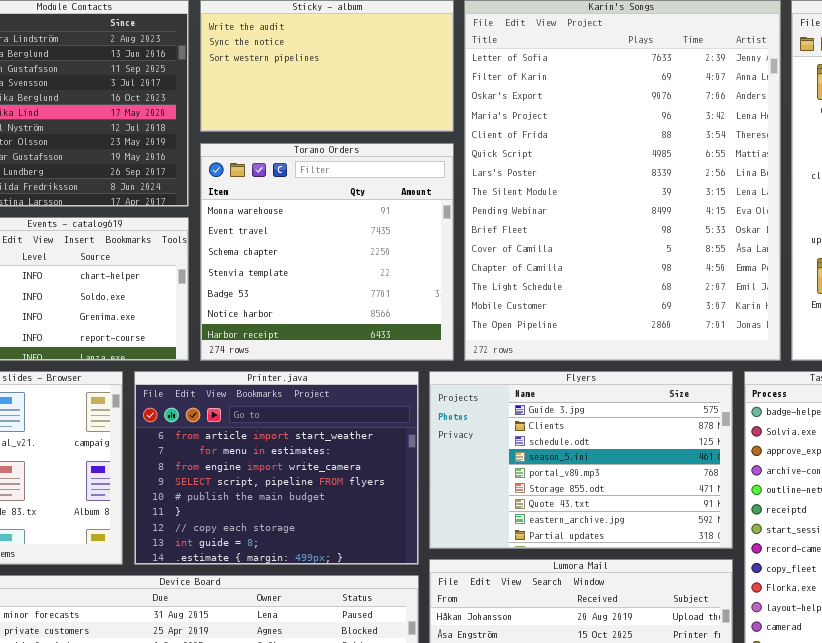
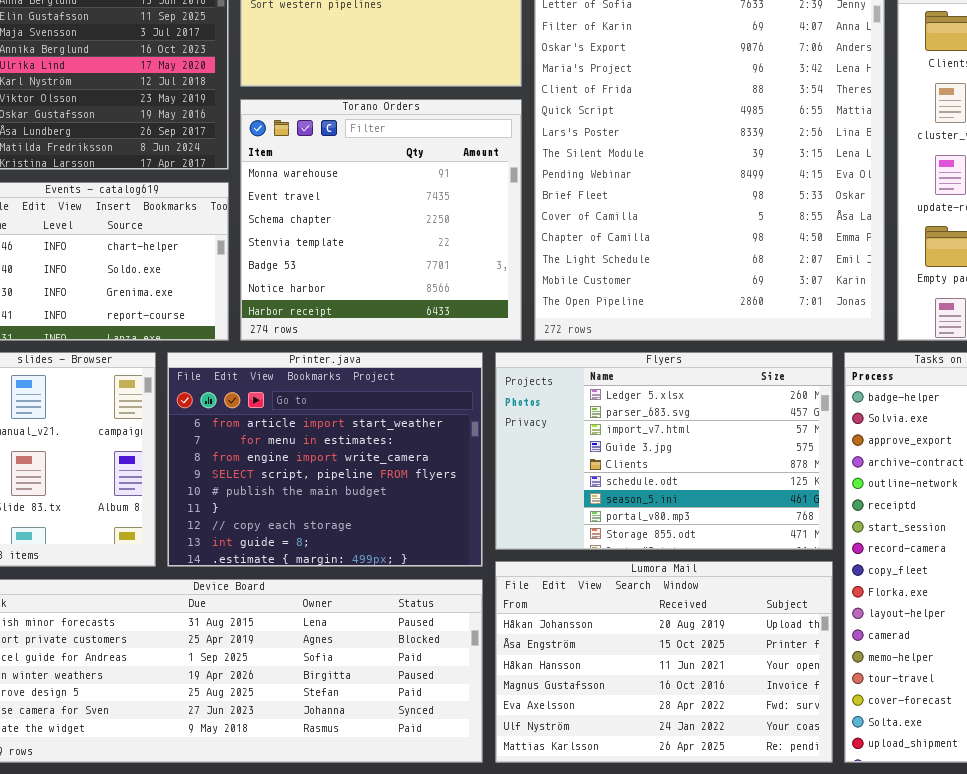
Flyers: [429,371,733,549] -> [495,352,833,550], scrolled up 3 rows

